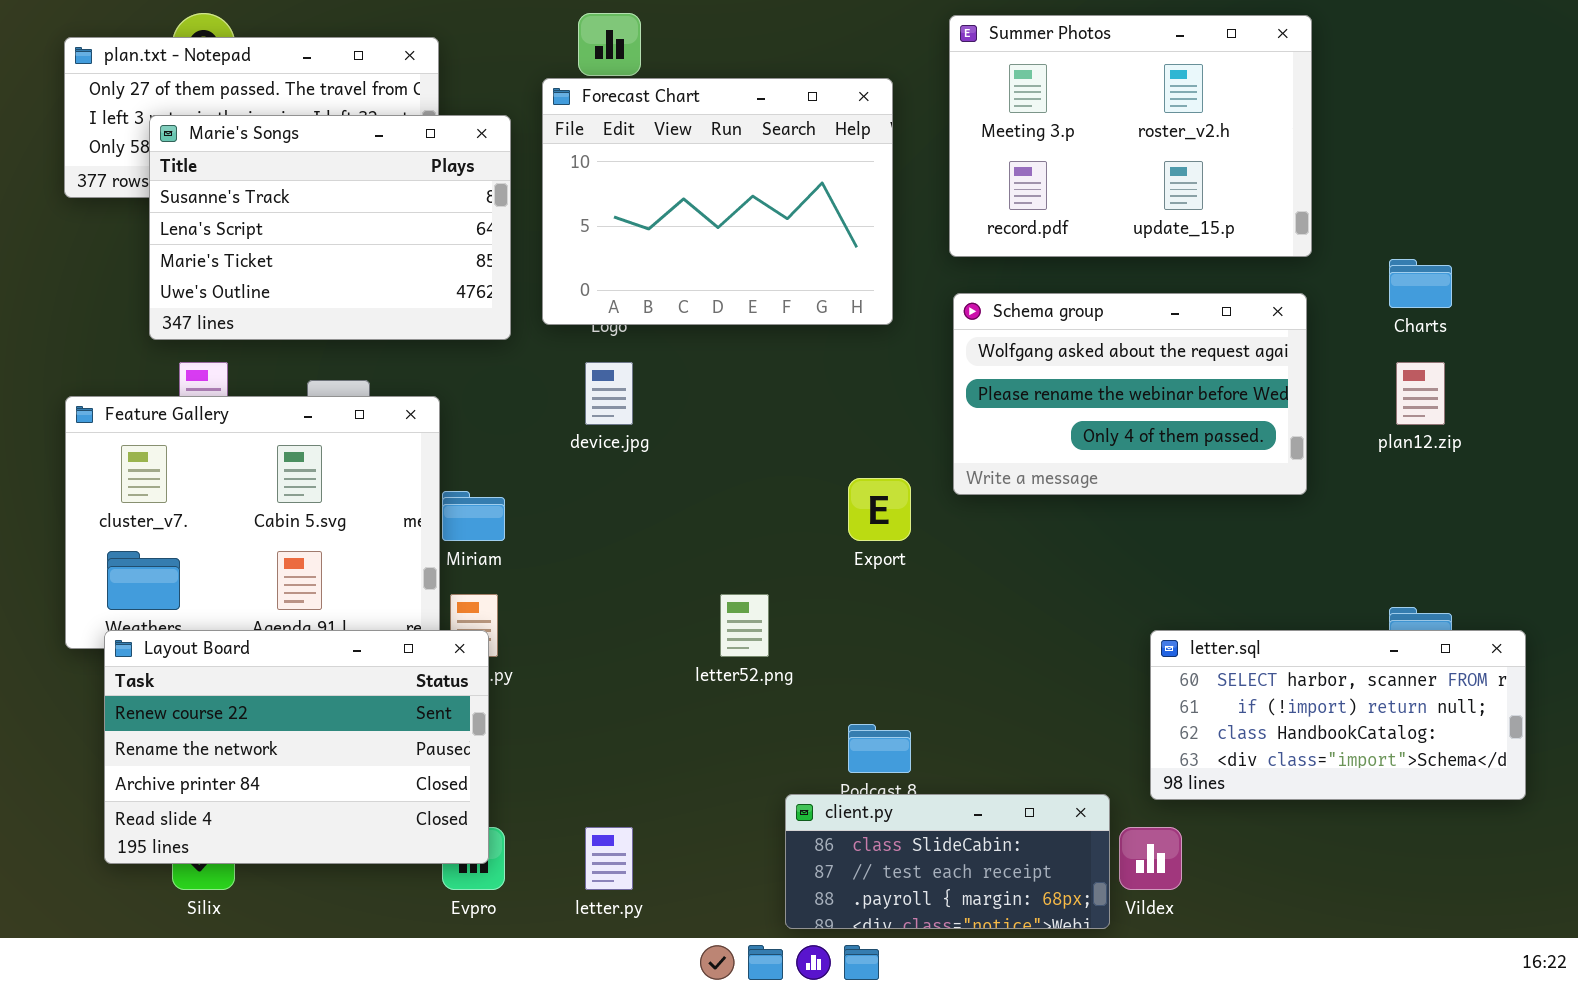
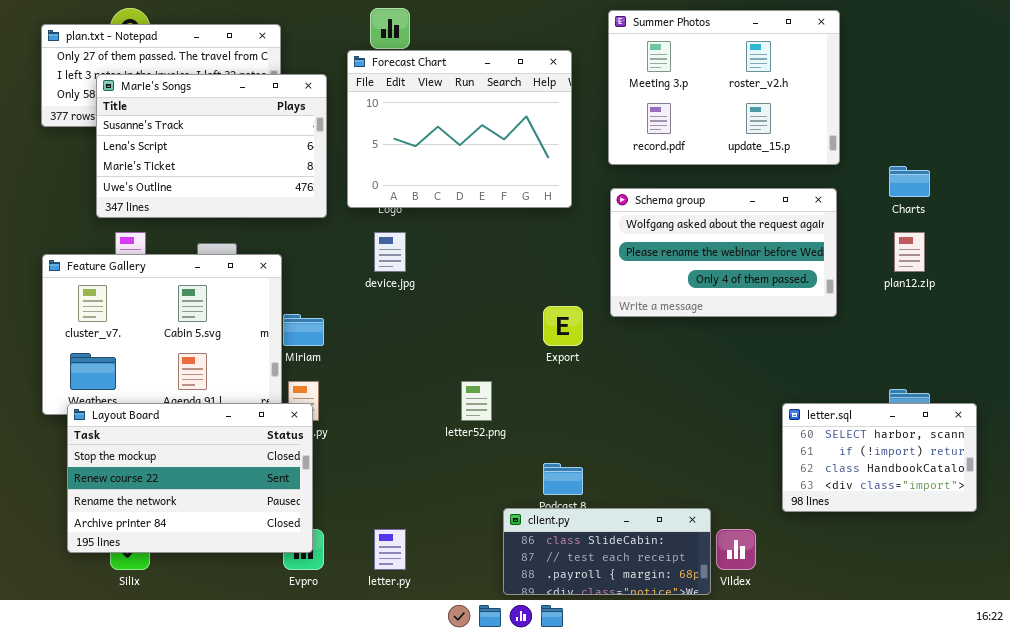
Layout Board: [104,630,489,864] -> [67,403,313,553], scrolled up 1 row
letter.sql: [1150,630,1526,800] -> [782,403,977,512], resized

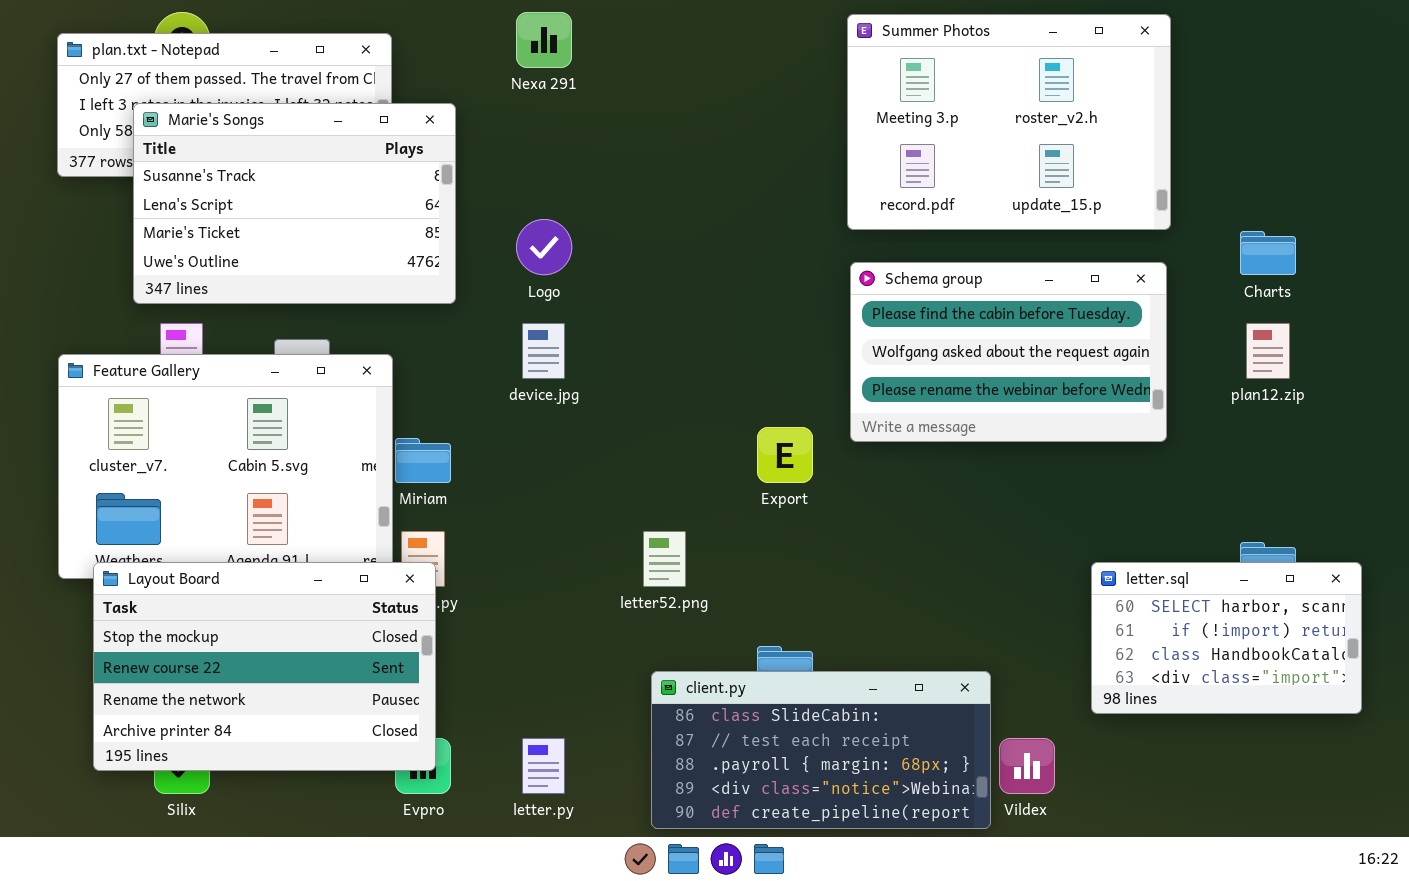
Forecast Chart: [347,50,572,208] -> none, closed
Schema group: [610,188,837,317] -> [850,262,1167,442], scrolled up 1 row
client.py: [503,508,711,595] -> [651,671,991,829], resized

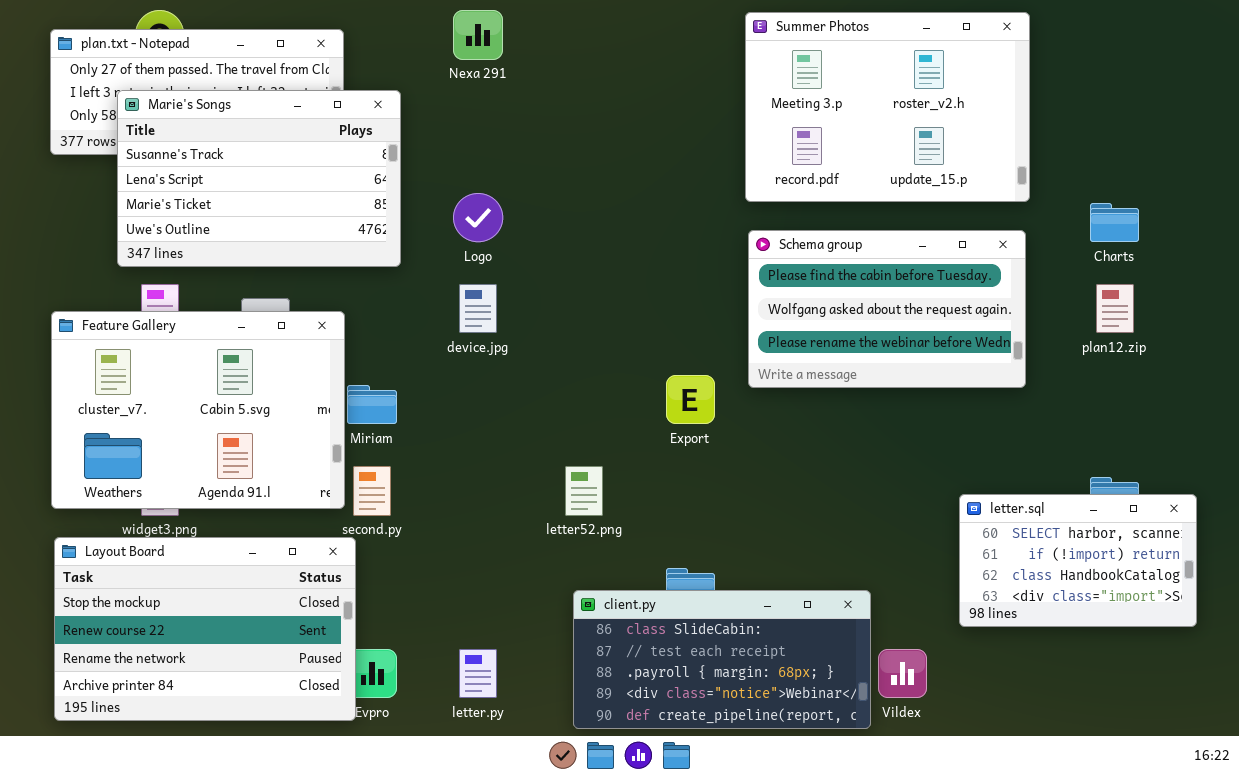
Layout Board: [93,562,436,771] -> [54,537,356,721], moved

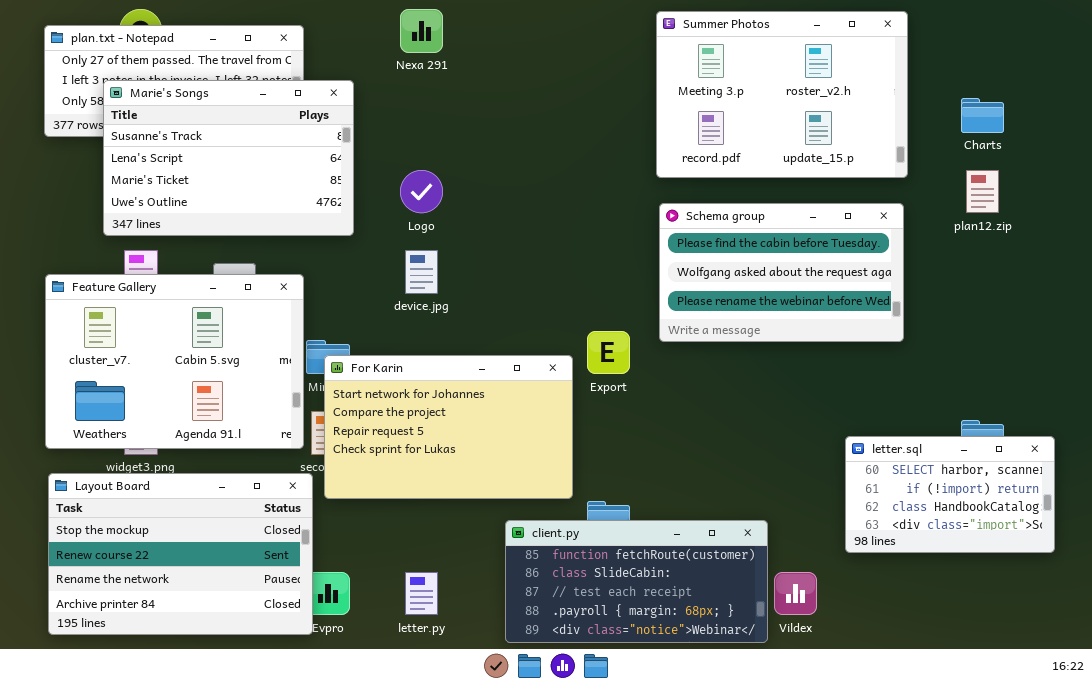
Charts: [1090,203,1139,242] -> [961,98,1004,133], moved
plan12.zip: [1096,284,1134,333] -> [966,170,999,213], moved
For Karin: none -> [324,355,573,499], opened
client.py: [573,590,871,729] -> [505,520,768,643], scrolled up 1 row

